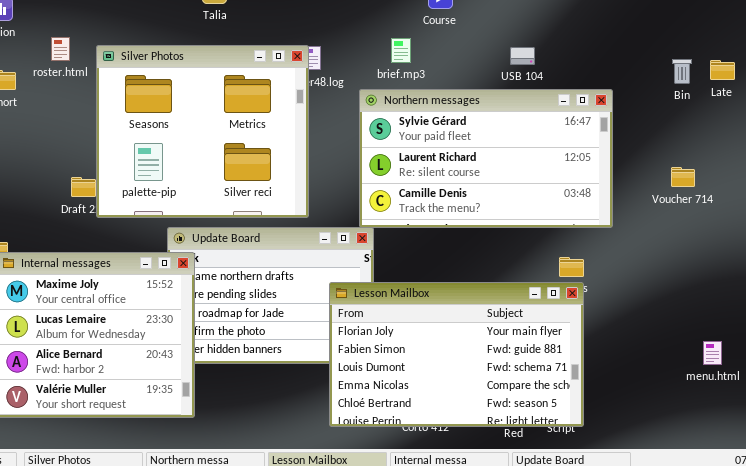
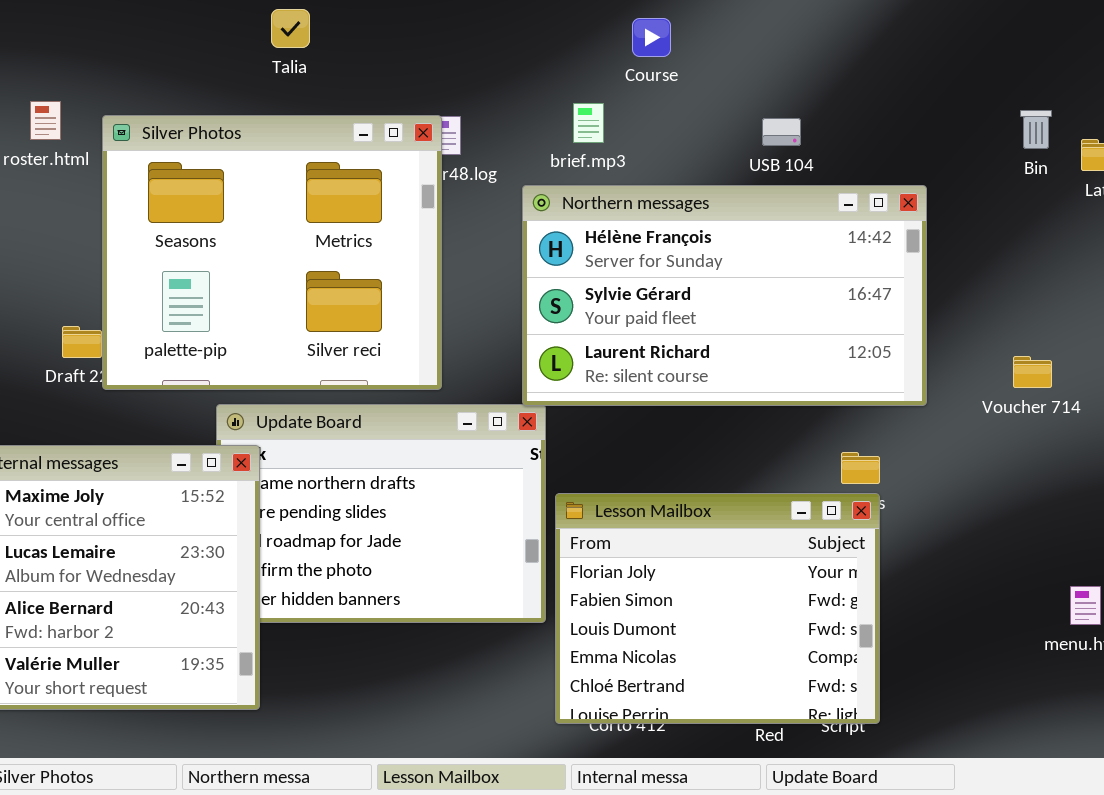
Bin: [672,59,692,84] -> [1020,110,1052,149], moved
Northern messages: [359,89,613,228] -> [522,185,927,406], scrolled up 1 row
Voucher 714: [671,167,695,187] -> [1013,356,1052,388], moved
Lesson Mailbox: [329,282,584,427] -> [555,493,880,724], resized

